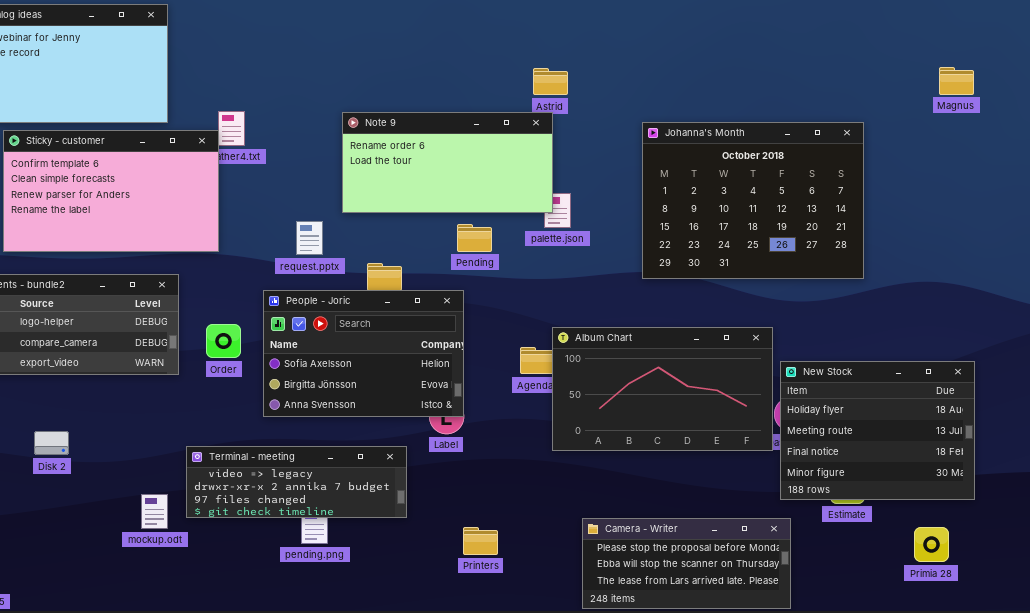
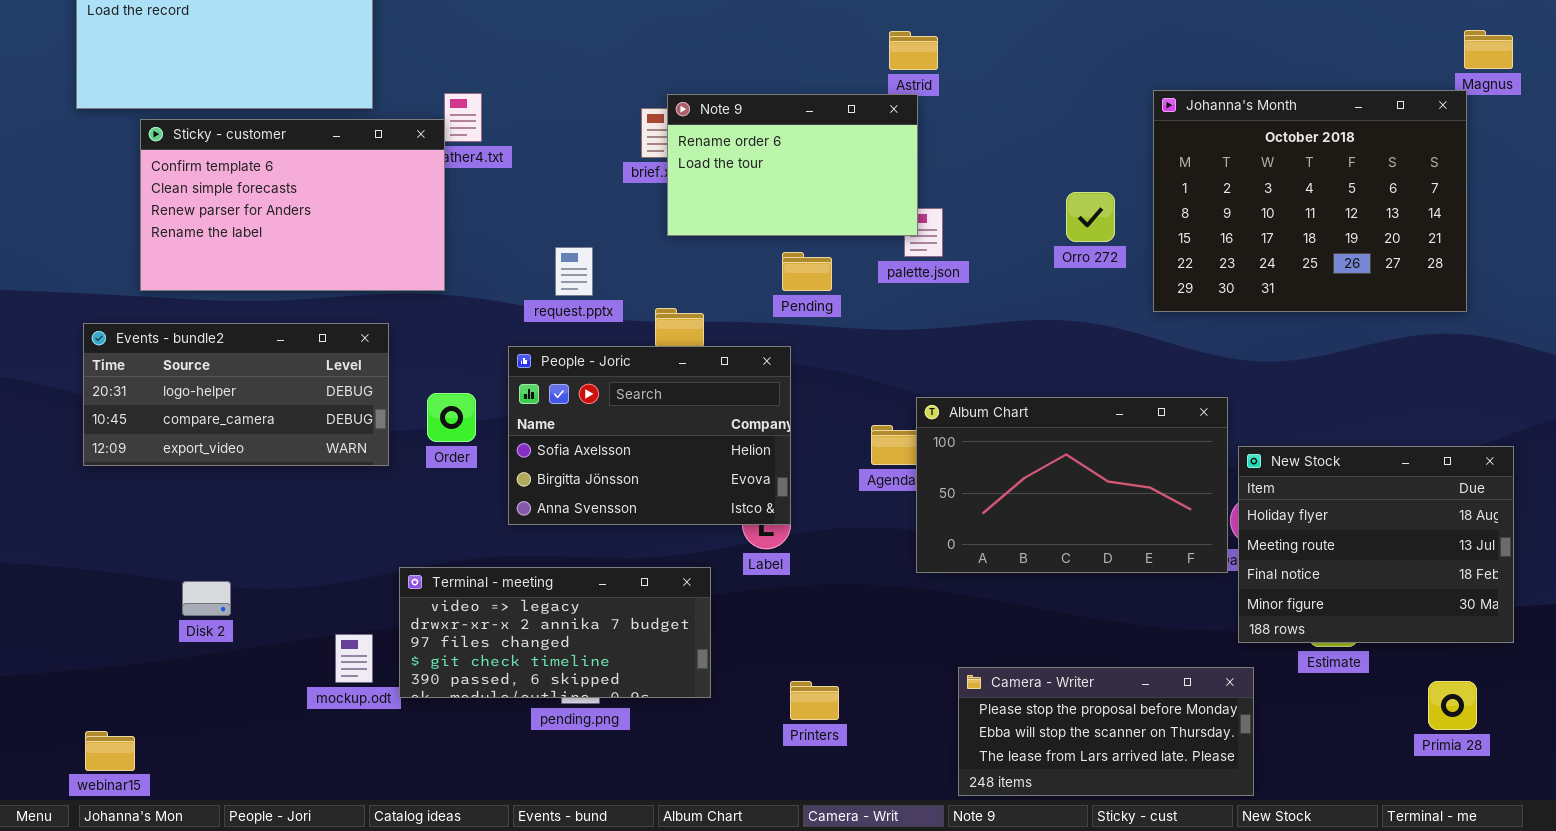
Note 9: [342,112,553,213] -> [667,94,918,236], resized
Johanna's Month: [642,122,864,279] -> [1153,90,1467,312], moved
Disk 2: [34,431,69,455] -> [182,581,231,616], moved
Terminal - meeting: [186,446,407,518] -> [399,567,711,698], resized

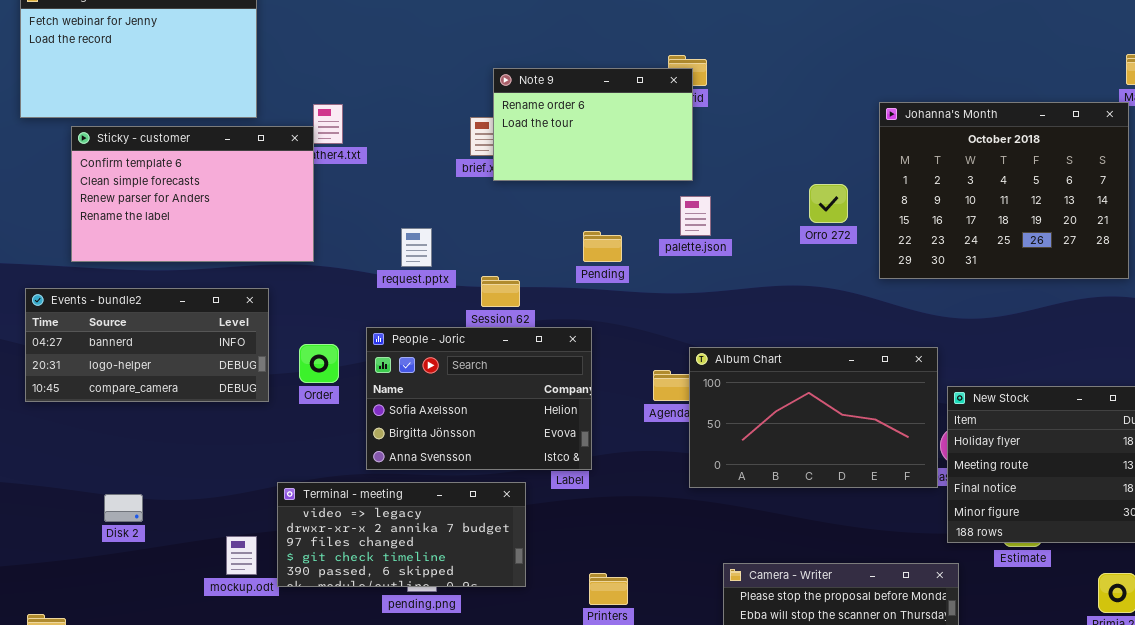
Note 9: [667,94,918,236] -> [493,68,693,181], moved
Events - bundle2: [83,323,389,466] -> [25,288,269,402], scrolled up 1 row
People - Joric: [508,346,791,525] -> [366,327,592,470], moved

